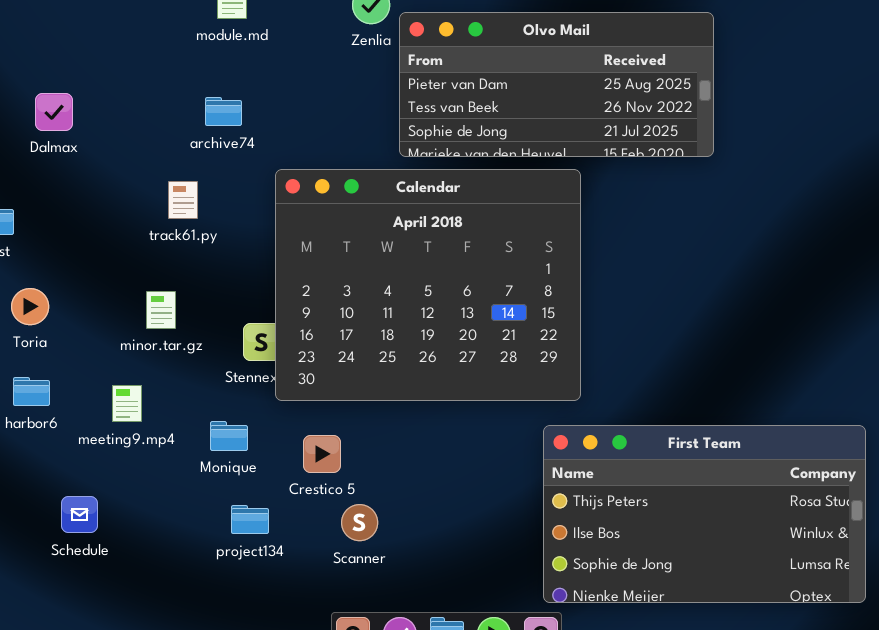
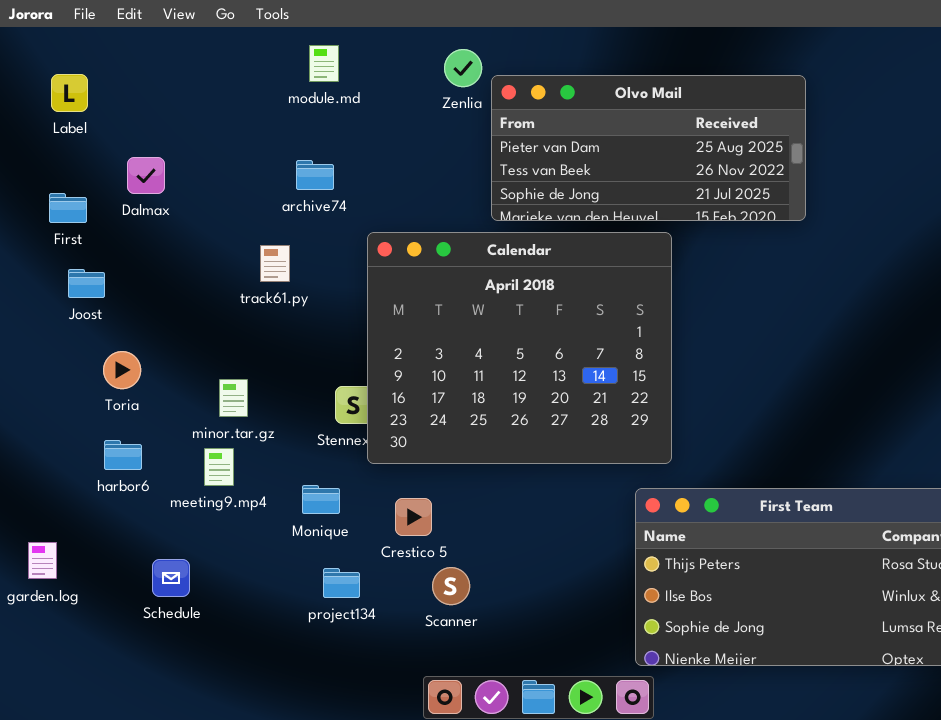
minor.tar.gz: [146,291,176,329] -> [219,379,248,417], moved

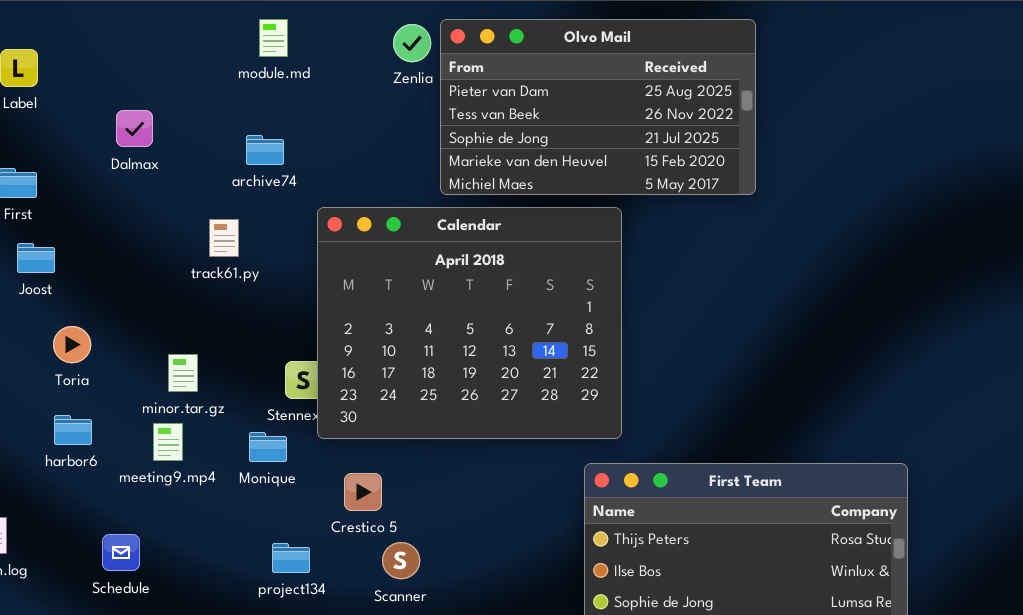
Olvo Mail: [491,75,806,221] -> [440,19,756,195], resized
Dalmax: [127,157,165,194] -> [116,110,153,147], moved
Monique: [302,485,340,514] -> [249,432,287,462], moved

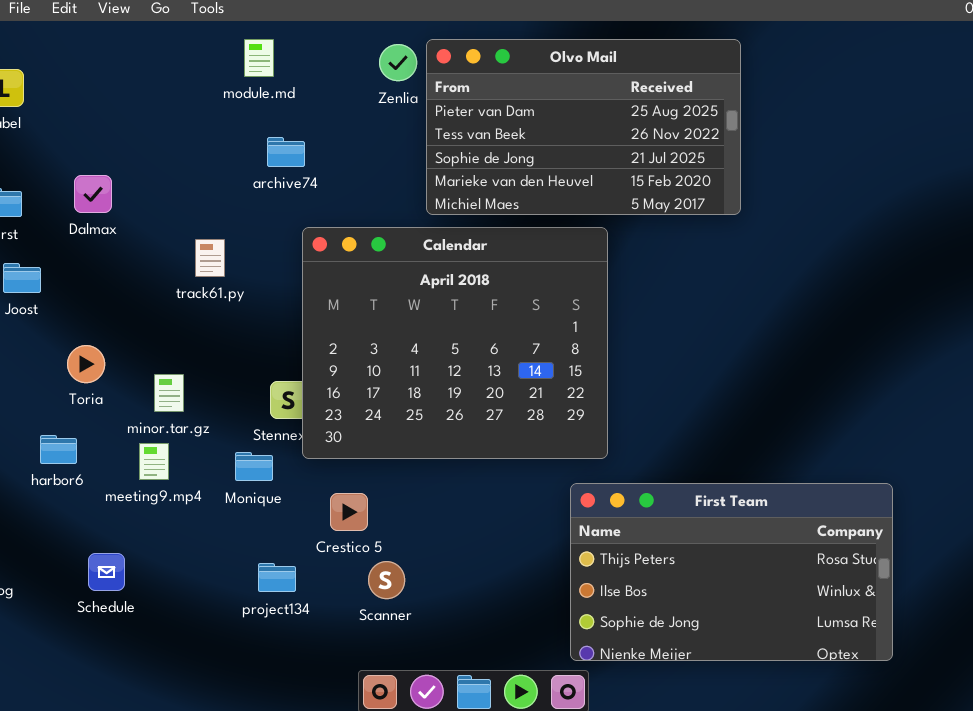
Dalmax: [116,110,153,147] -> [74,175,112,213], moved
archive74: [246,135,284,165] -> [267,137,305,167], moved
Toria: [53,326,91,363] -> [67,345,105,383], moved

